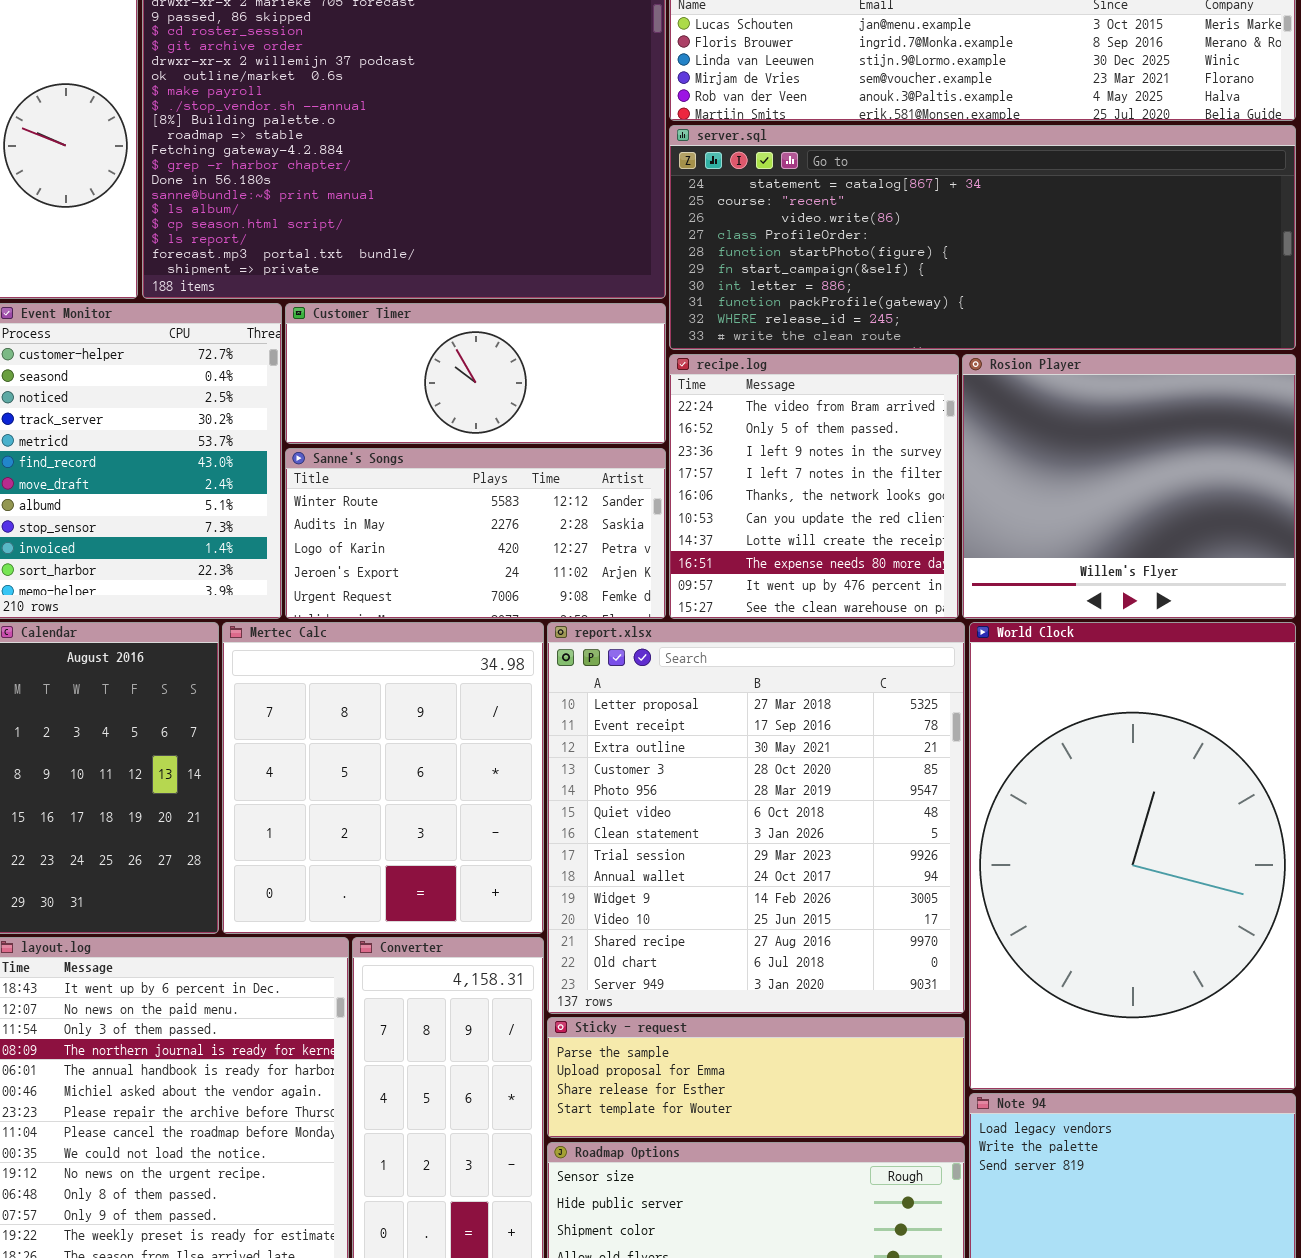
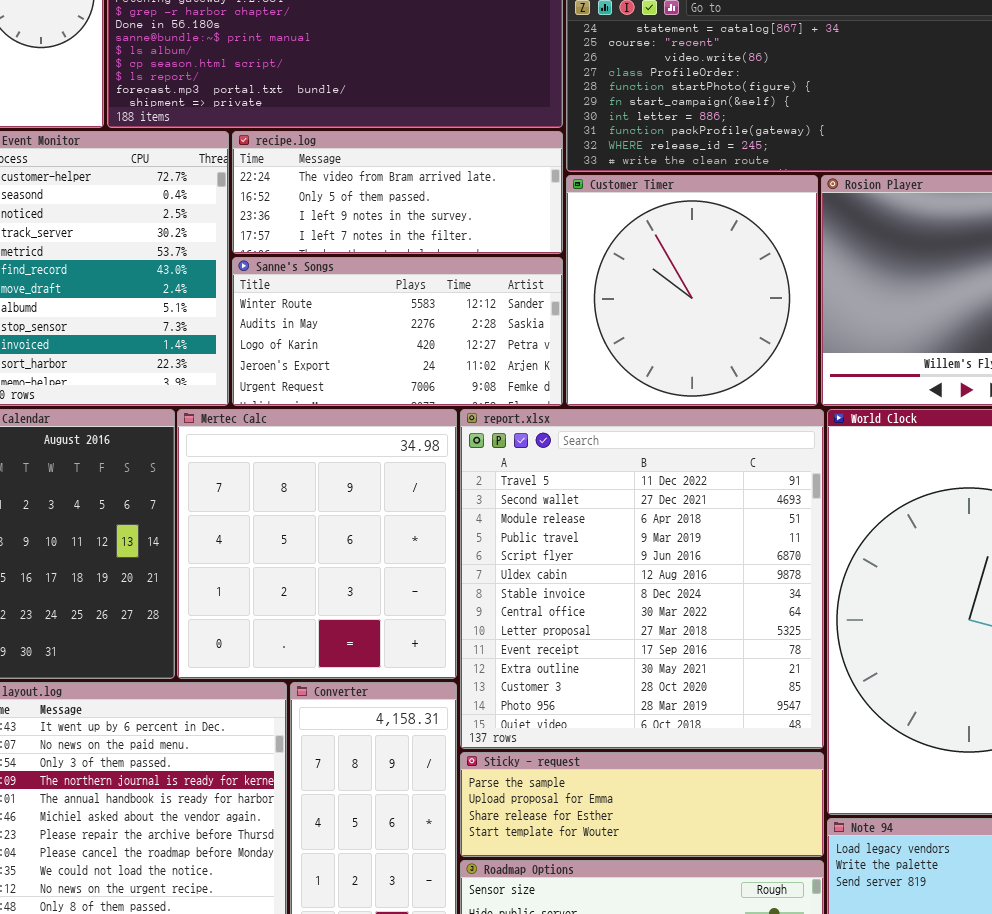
Customer Timer: [285,303,666,444] -> [566,175,818,406], moved, resized
recipe.log: [669,354,959,619] -> [232,131,563,254], moved, resized
report.xlsx: [547,622,965,1014] -> [460,409,824,749], scrolled up 8 rows

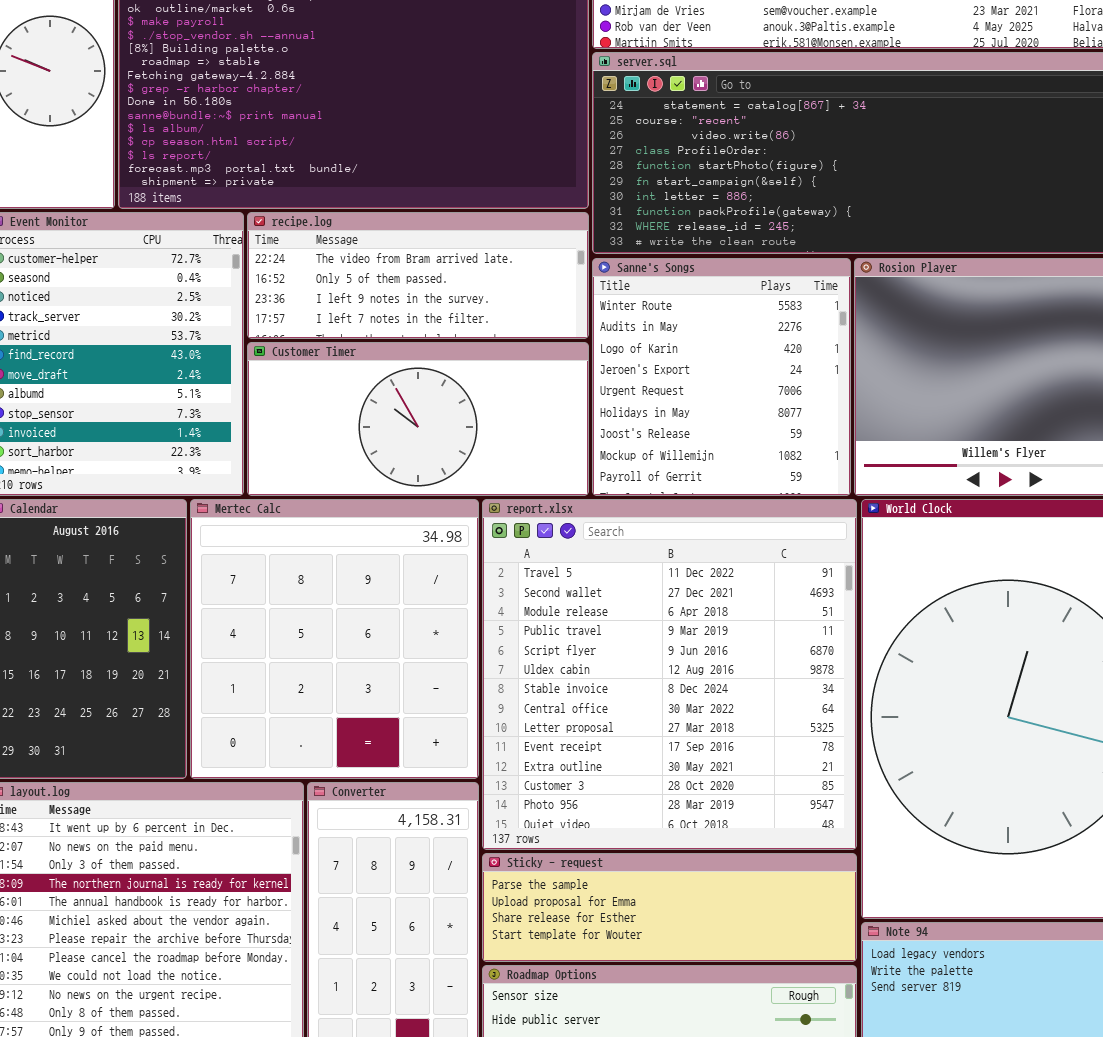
Customer Timer: [566,175,818,406] -> [247,342,589,496], moved, resized
Sanne's Songs: [232,257,563,406] -> [592,258,851,496], moved, resized

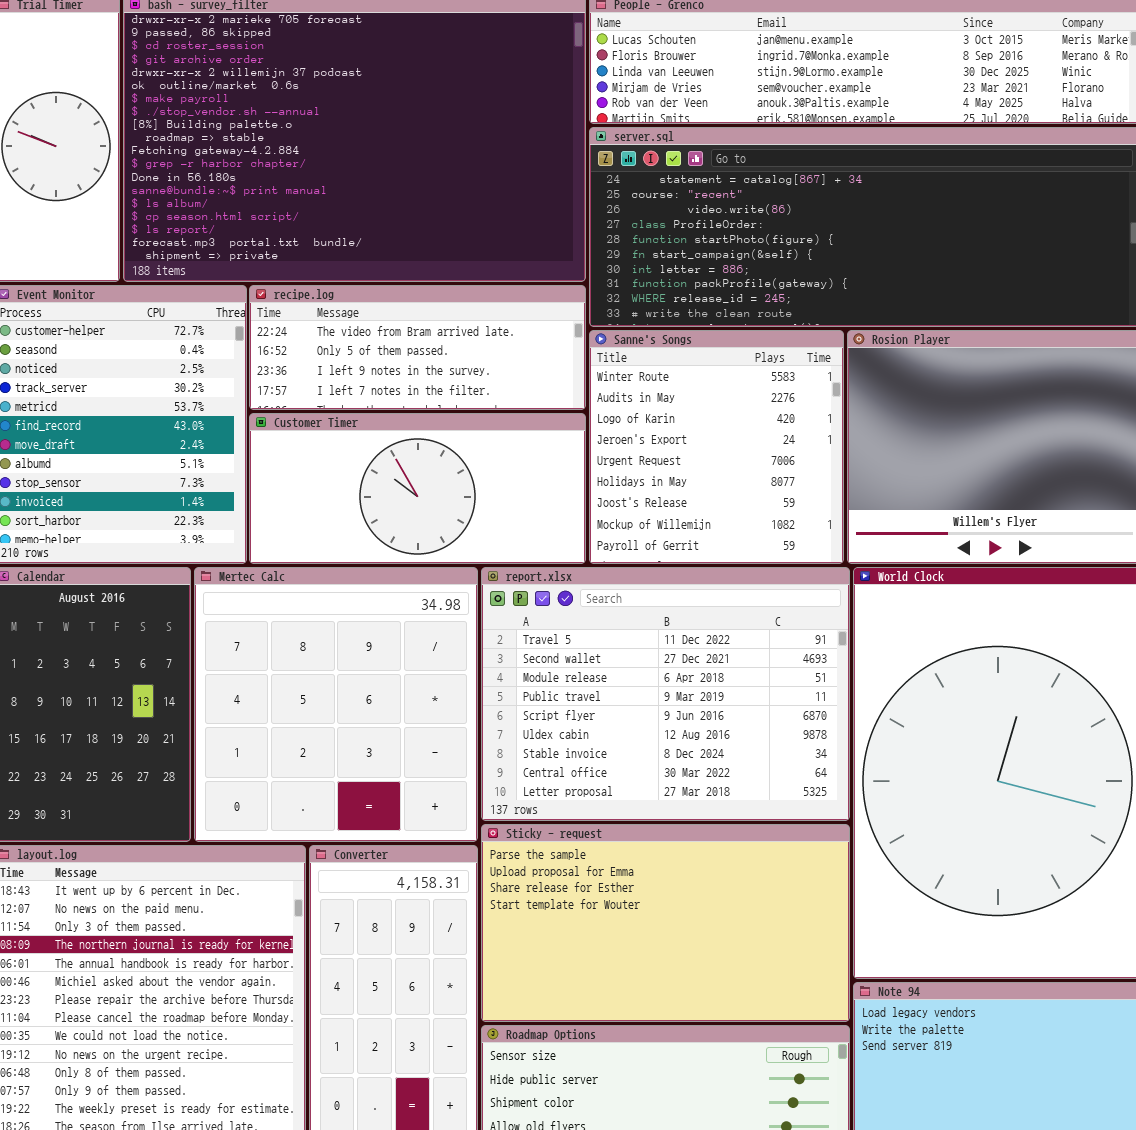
report.xlsx: [482,499,857,850] -> [481,567,850,821], resized
Sticky - request: [482,853,857,962] -> [481,824,850,1022], resized

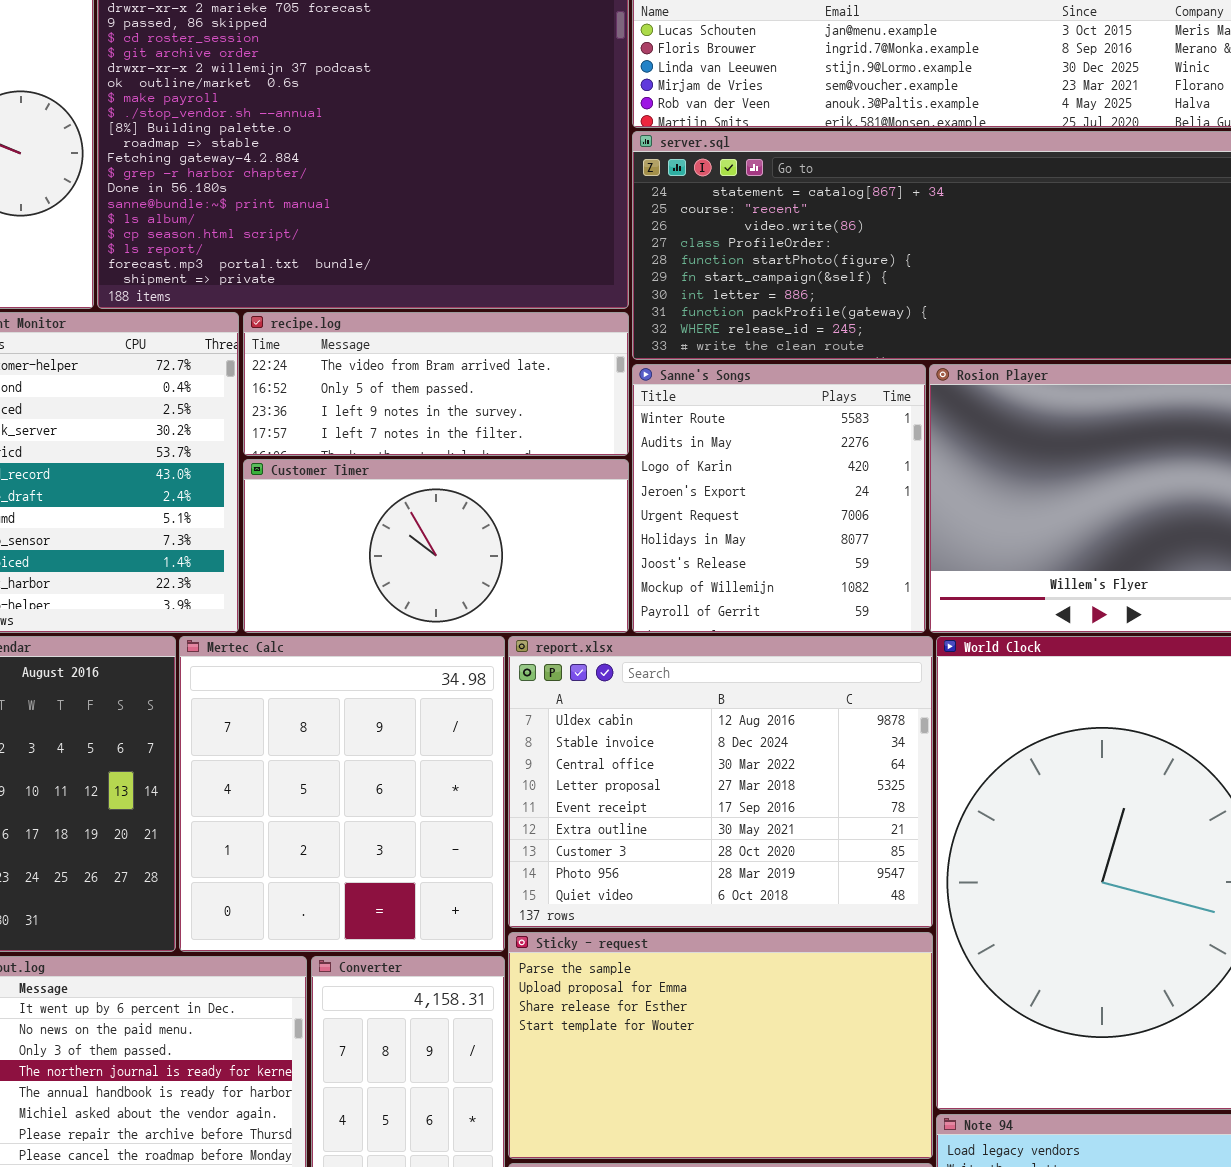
report.xlsx: [481,567,850,821] -> [508,636,933,928], scrolled down 5 rows

